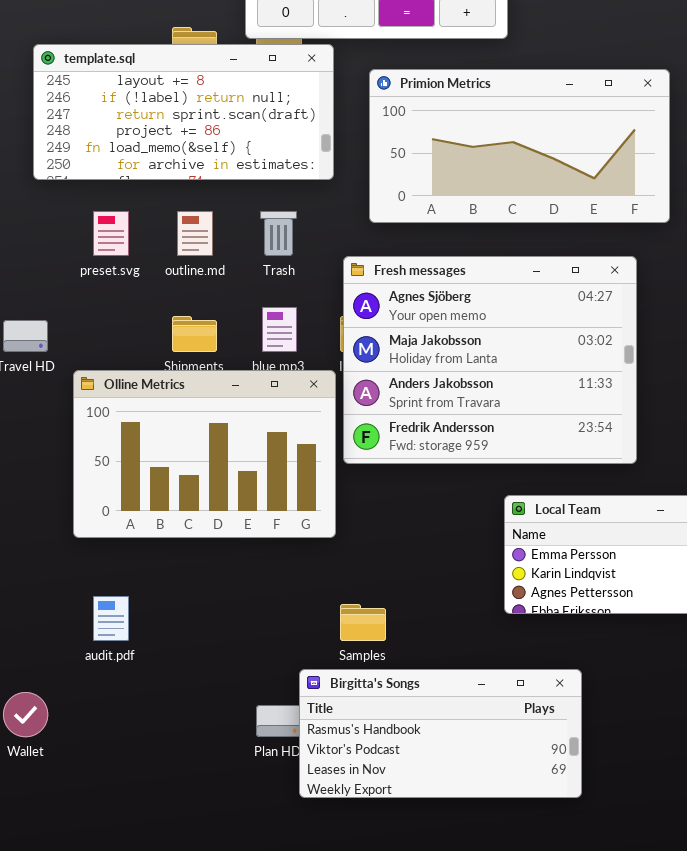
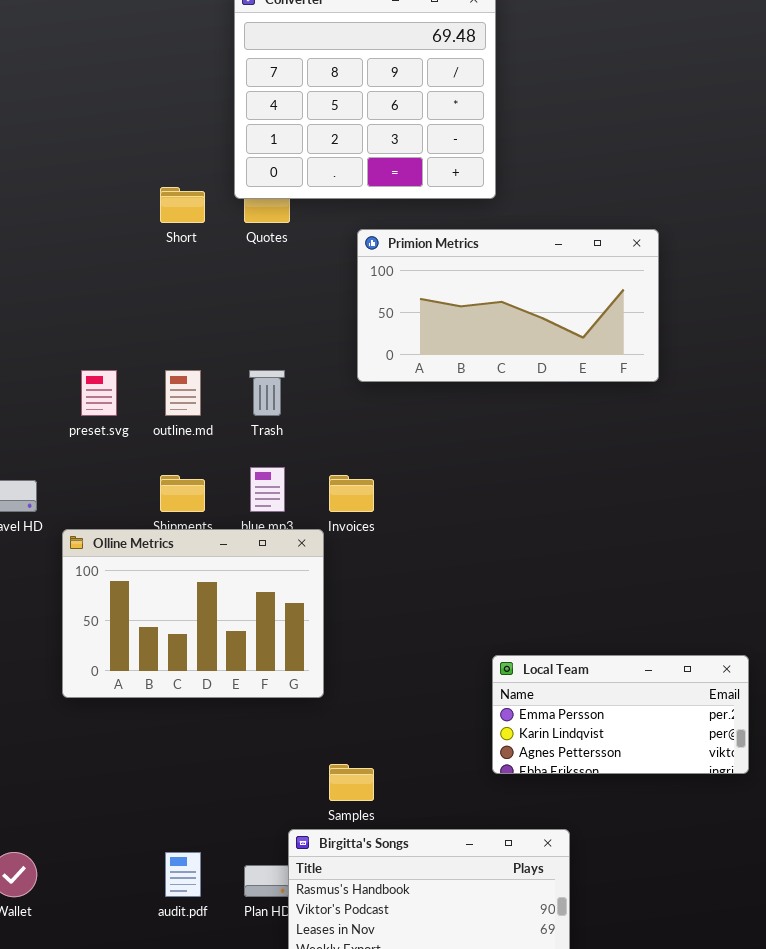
template.sql: [33,44,334,180] -> none, closed
Fresh messages: [343,256,637,464] -> none, closed
audit.pdf: [93,596,129,641] -> [165,852,201,897], moved

